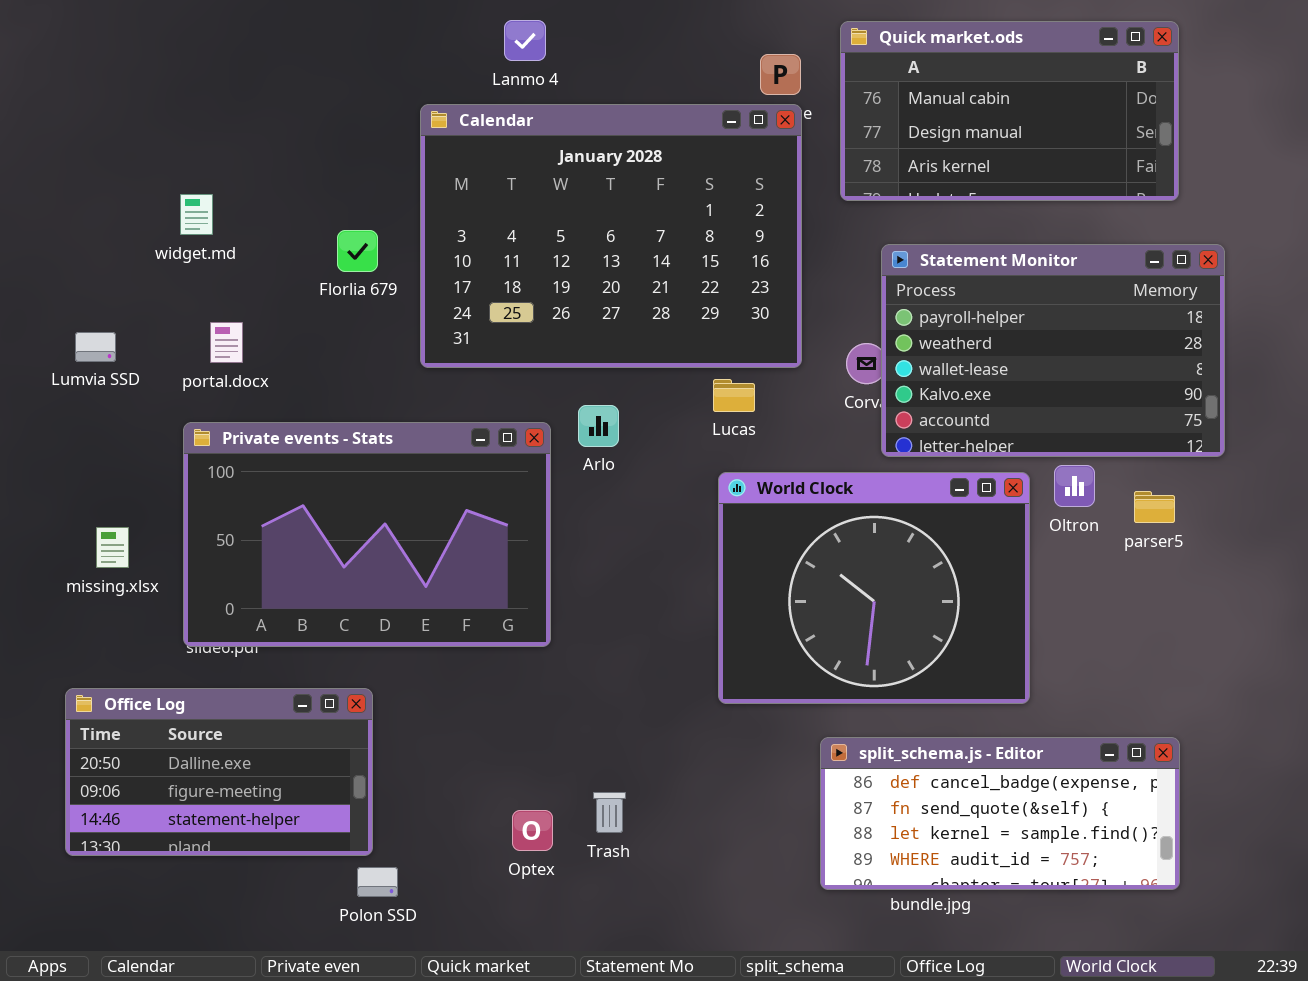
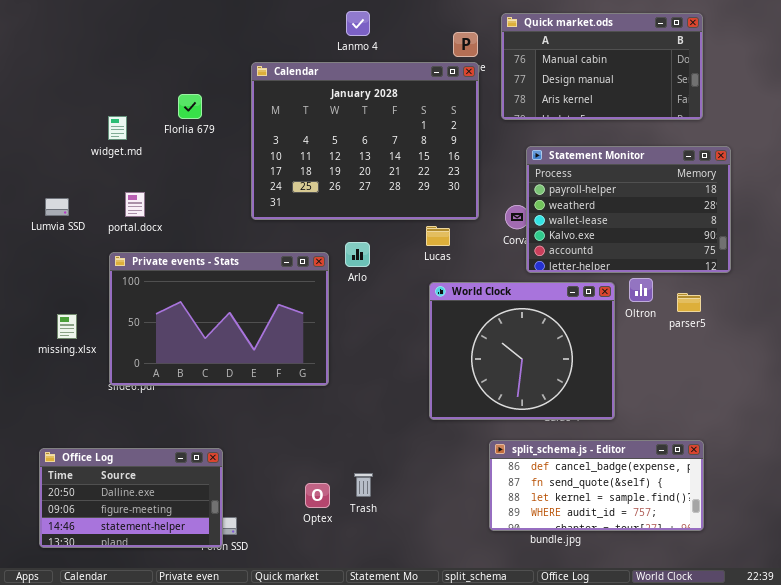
Lanmo 4: [504,20,546,61] -> [346,11,370,36], moved
Florlia 679: [337,230,378,272] -> [178,94,202,119], moved
Office Log: [65,688,373,856] -> [39,448,223,548], moved

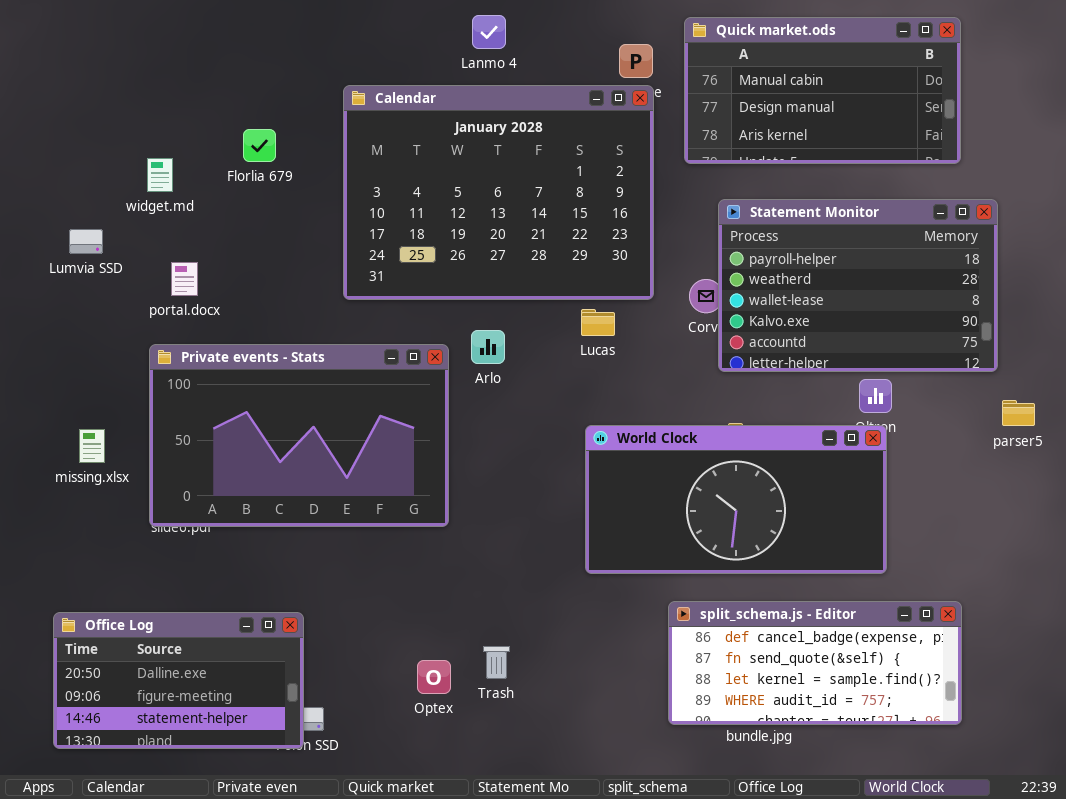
Lumvia SSD: [45,198,69,216] -> [69,229,103,254], moved
World Clock: [429,282,615,420] -> [585,425,887,574], resized
parser5: [677,293,701,312] -> [1002,400,1035,426], moved

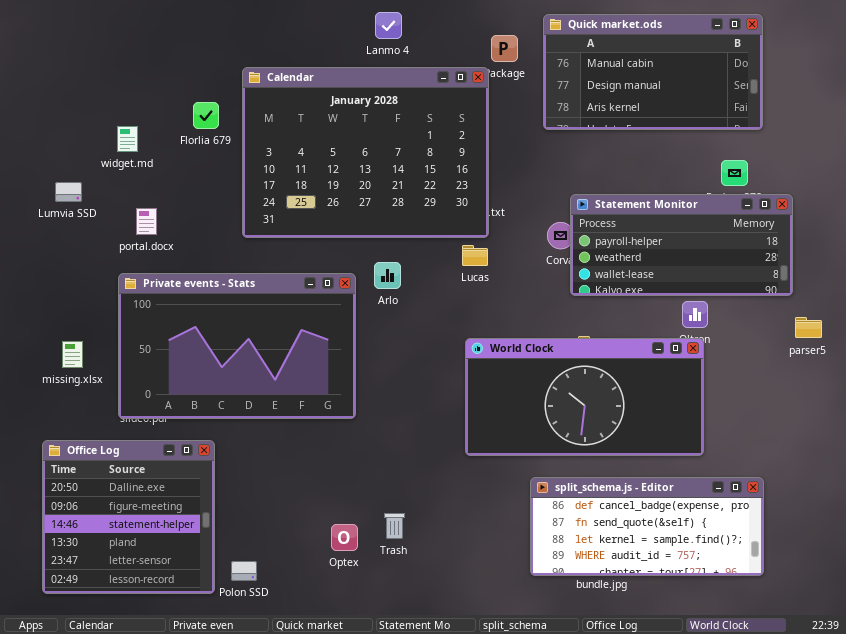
Calendar: [343,85,654,300] -> [242,67,489,238], moved
Statement Monitor: [718,199,998,372] -> [570,194,793,296], resized
Office Log: [53,612,304,749] -> [42,440,215,594], resized

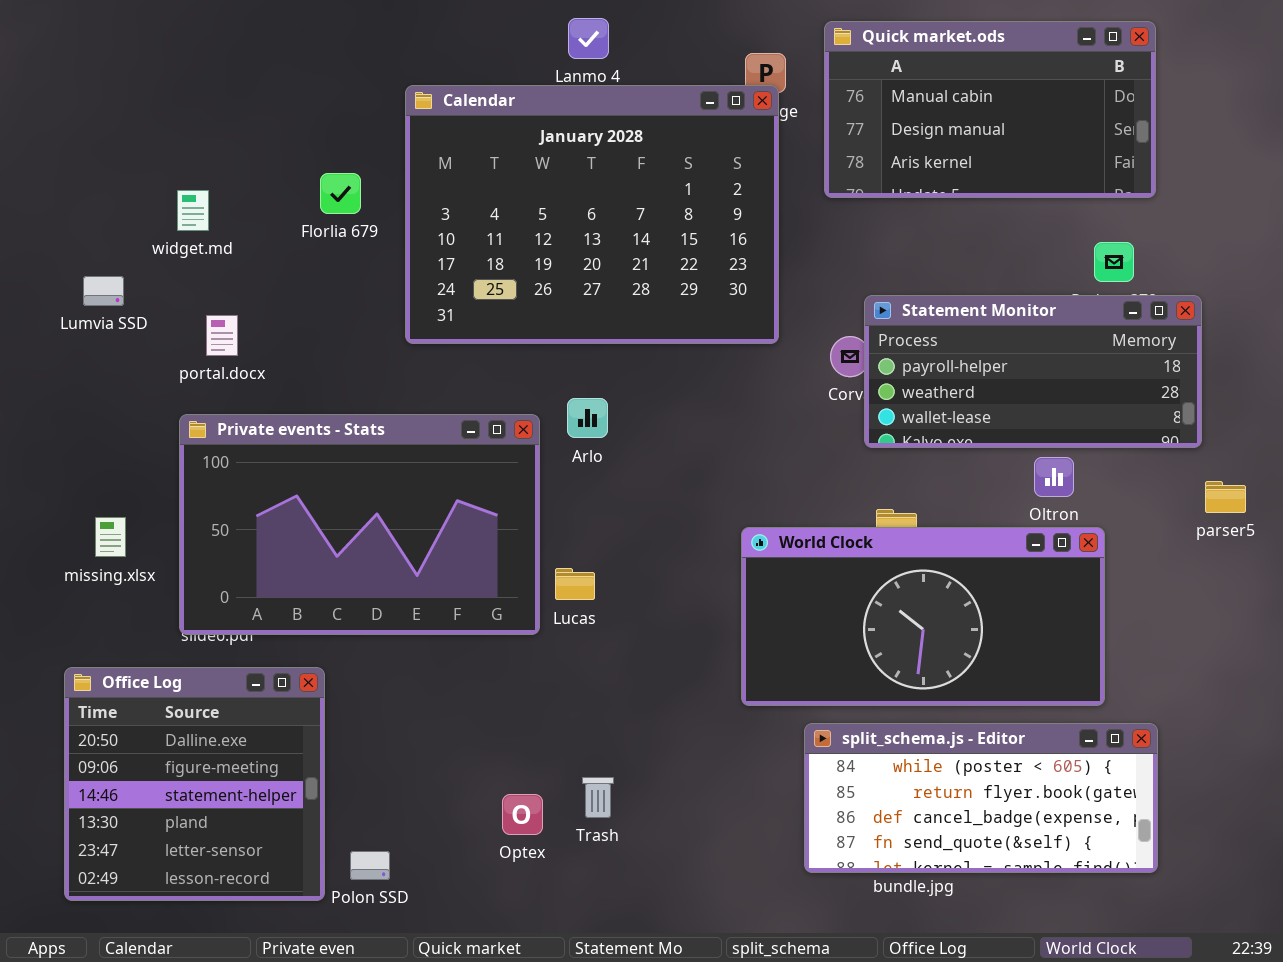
Calendar: [242,67,489,238] -> [405,85,779,344], moved
Florlia 679: [193,102,219,129] -> [320,173,361,214], moved
Lucas: [462,245,488,266] -> [555,568,595,600], moved
World Clock: [465,338,704,456] -> [741,527,1105,706], moved
split_schema.js - Editor: [530,477,764,576] -> [804,723,1158,873], scrolled up 2 rows

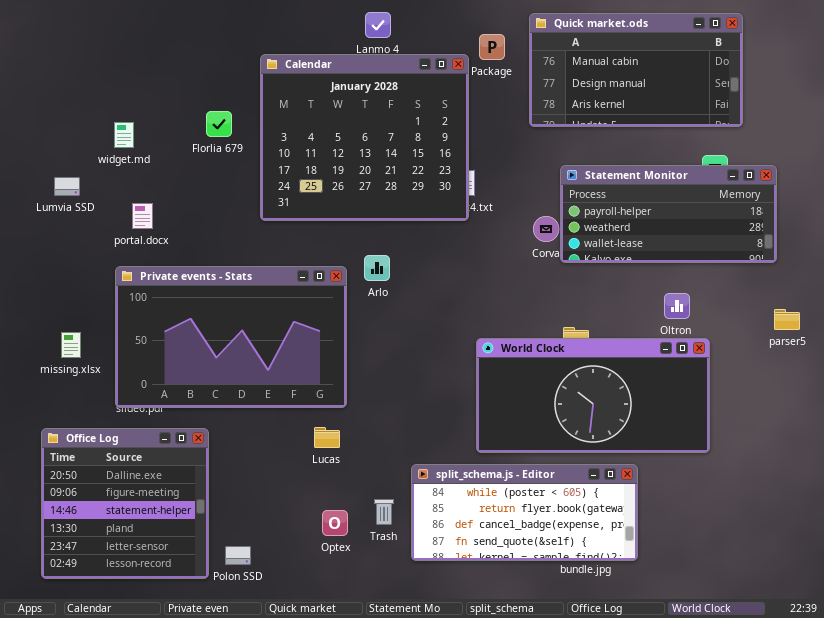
Calendar: [405,85,779,344] -> [260,54,469,221], resized
Statement Monitor: [864,295,1202,448] -> [560,165,777,263], moved
Lucas: [555,568,595,600] -> [314,427,340,448], moved
split_schema.js - Editor: [804,723,1158,873] -> [411,464,638,561], moved

